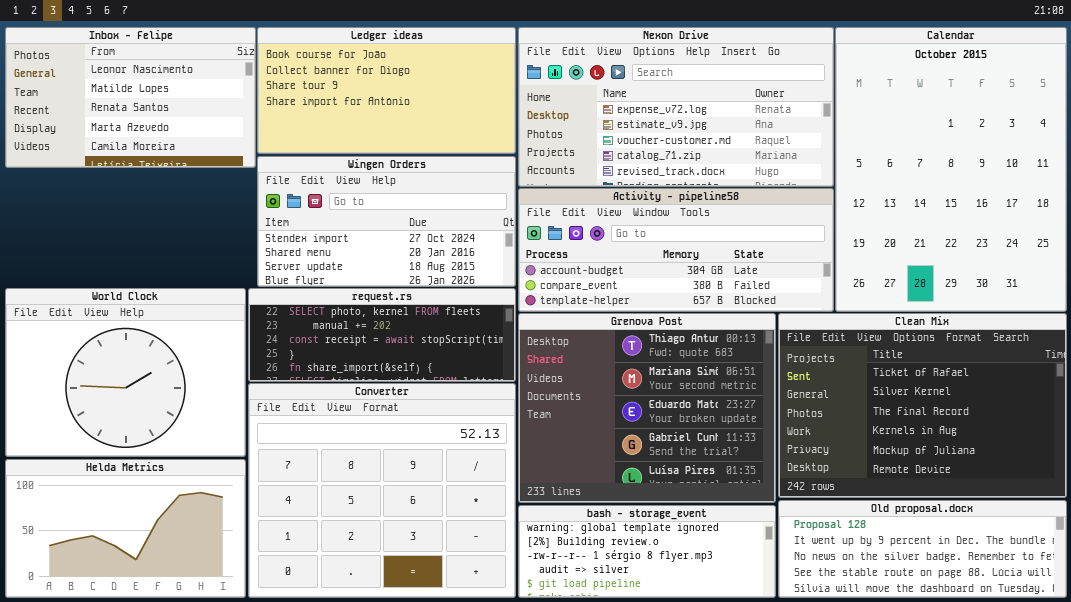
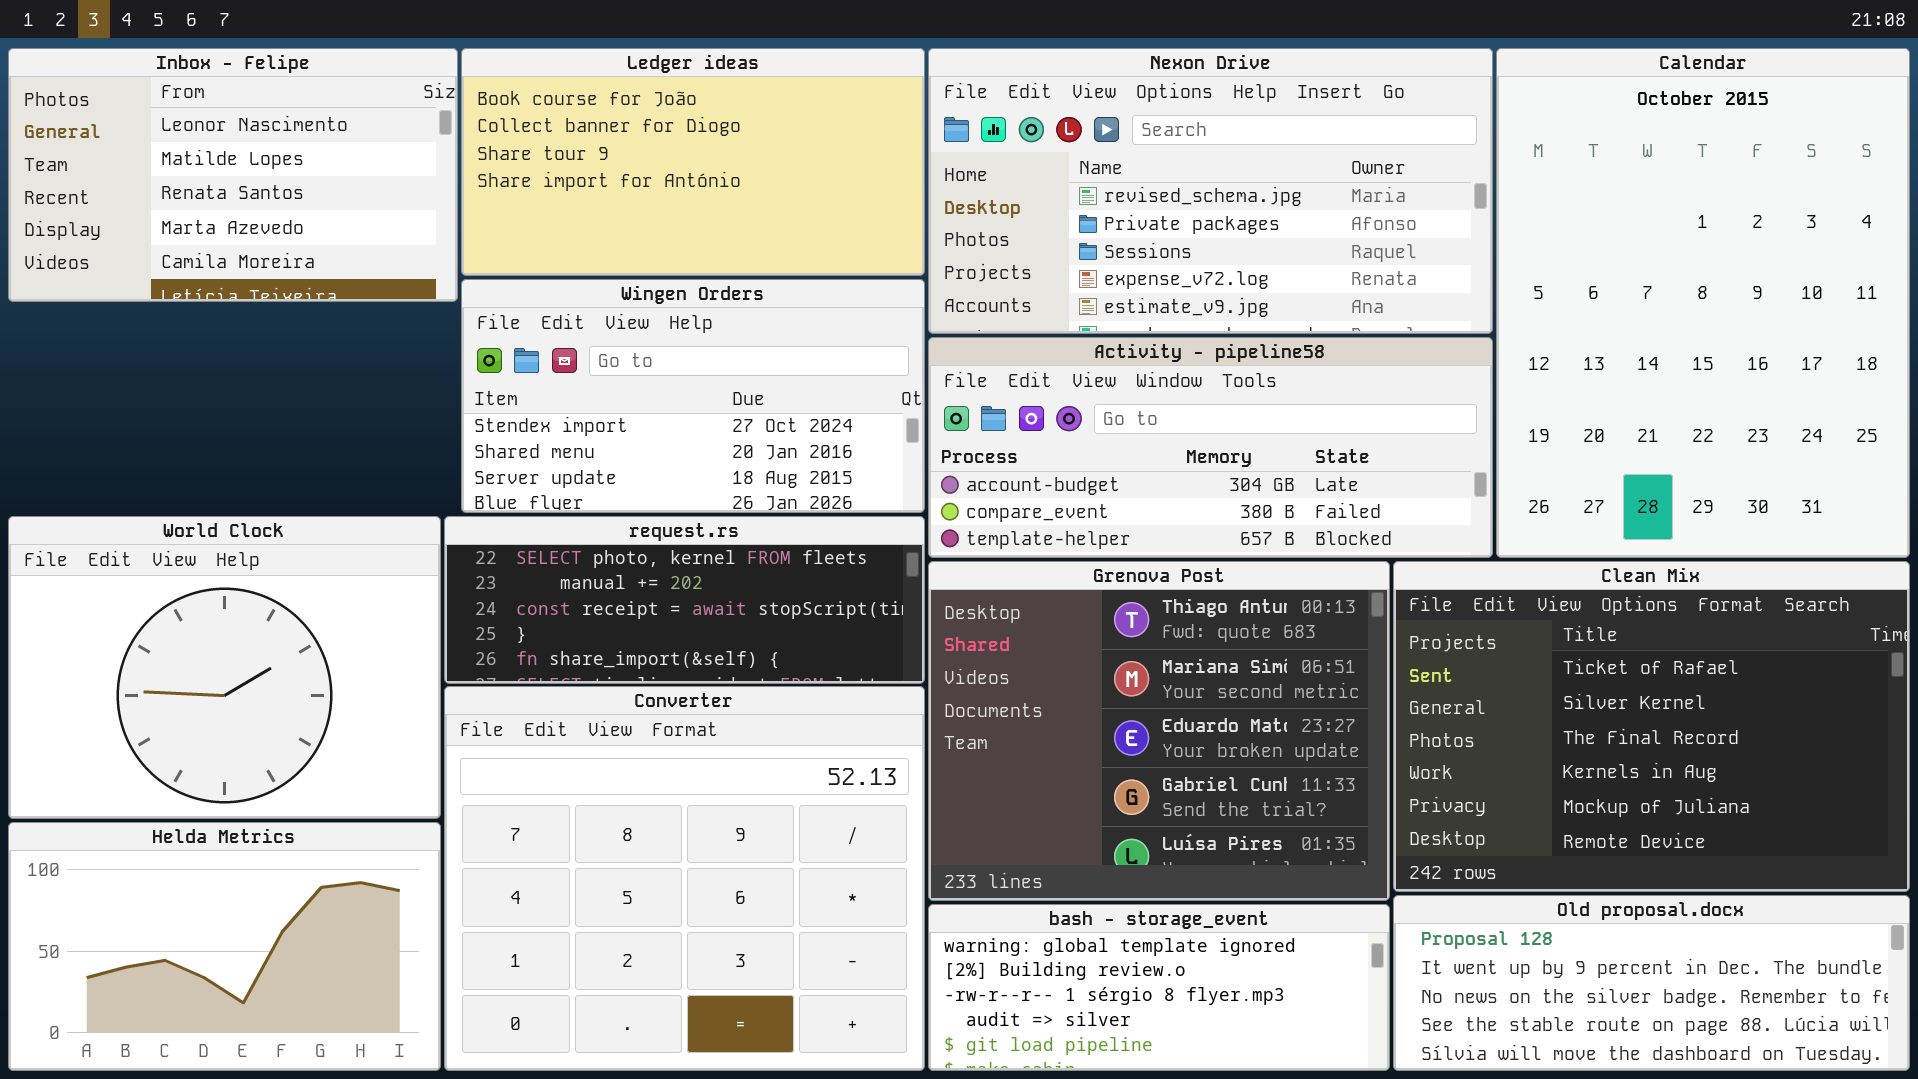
Nexon Drive: [518,27,834,187] -> [928,48,1493,334], scrolled up 3 rows

